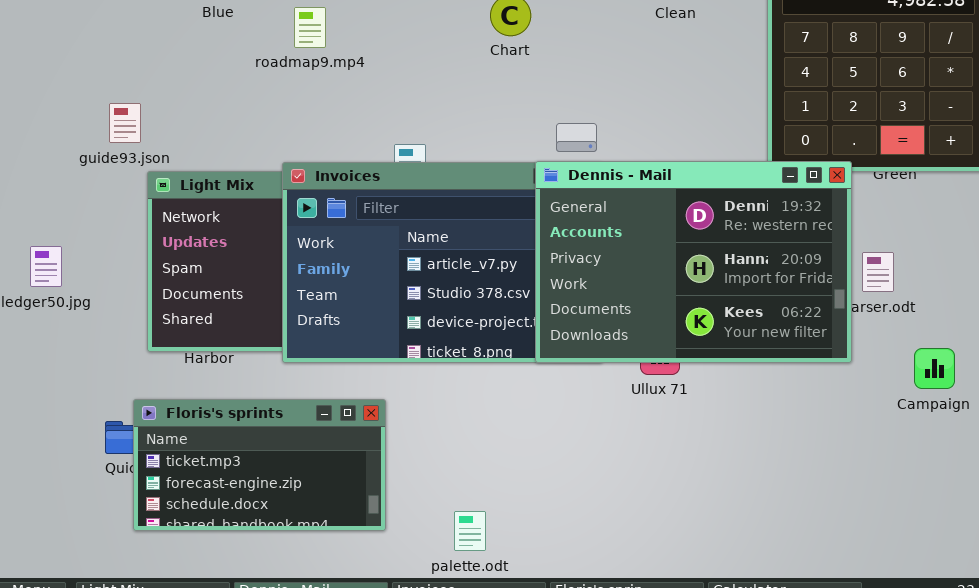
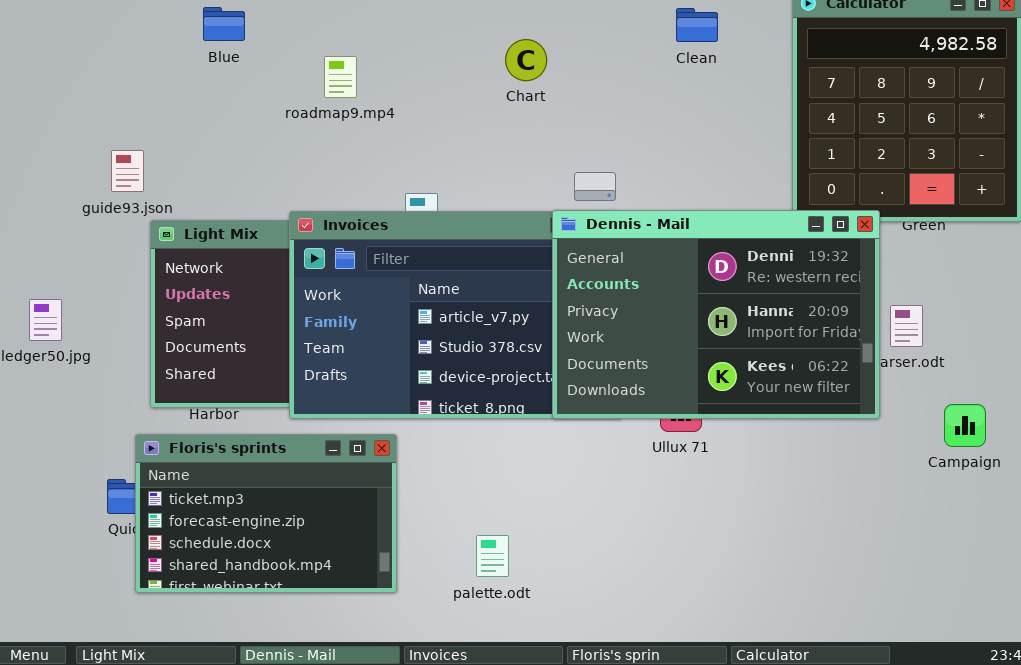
roadmap9.mp4: [294,7,326,48] -> [324,56,357,98], moved
Floris's sprints: [133,399,386,531] -> [135,434,397,593], resized
palette.odt: [454,511,486,551] -> [476,535,509,577], moved

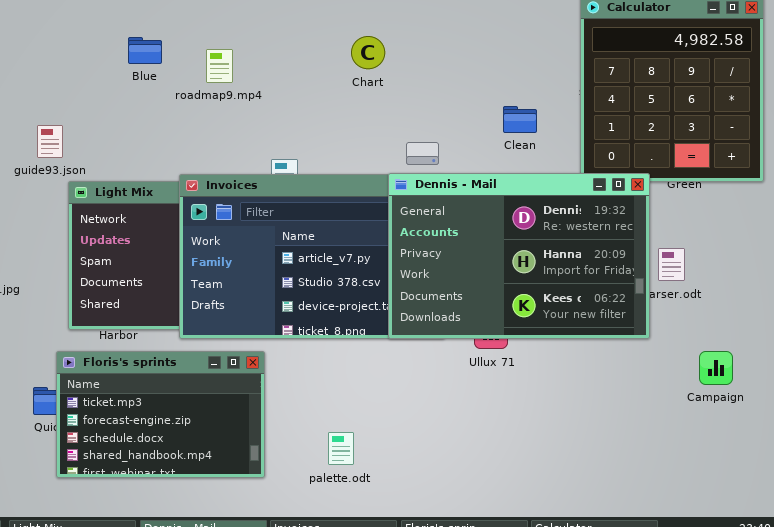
Blue: [203,7,245,41] -> [128,37,162,64], moved
Clean: [676,8,718,42] -> [503,106,537,133], moved
Campaign: [944,404,986,447] -> [699,351,733,385], moved

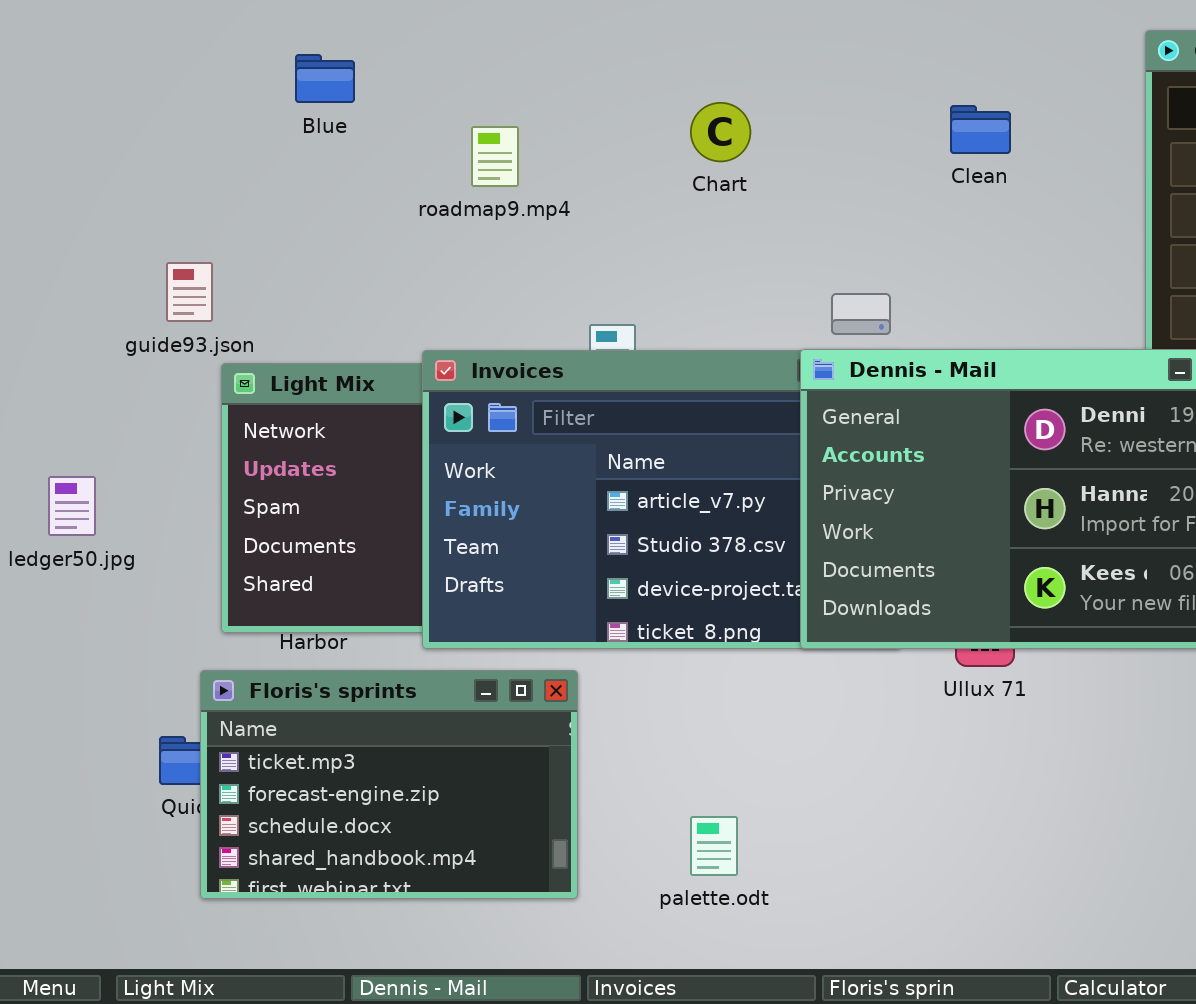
Chart: [351,36,385,69] -> [690,102,751,162], moved
Blue: [128,37,162,64] -> [295,54,355,103], moved
Clean: [503,106,537,133] -> [950,105,1011,154], moved

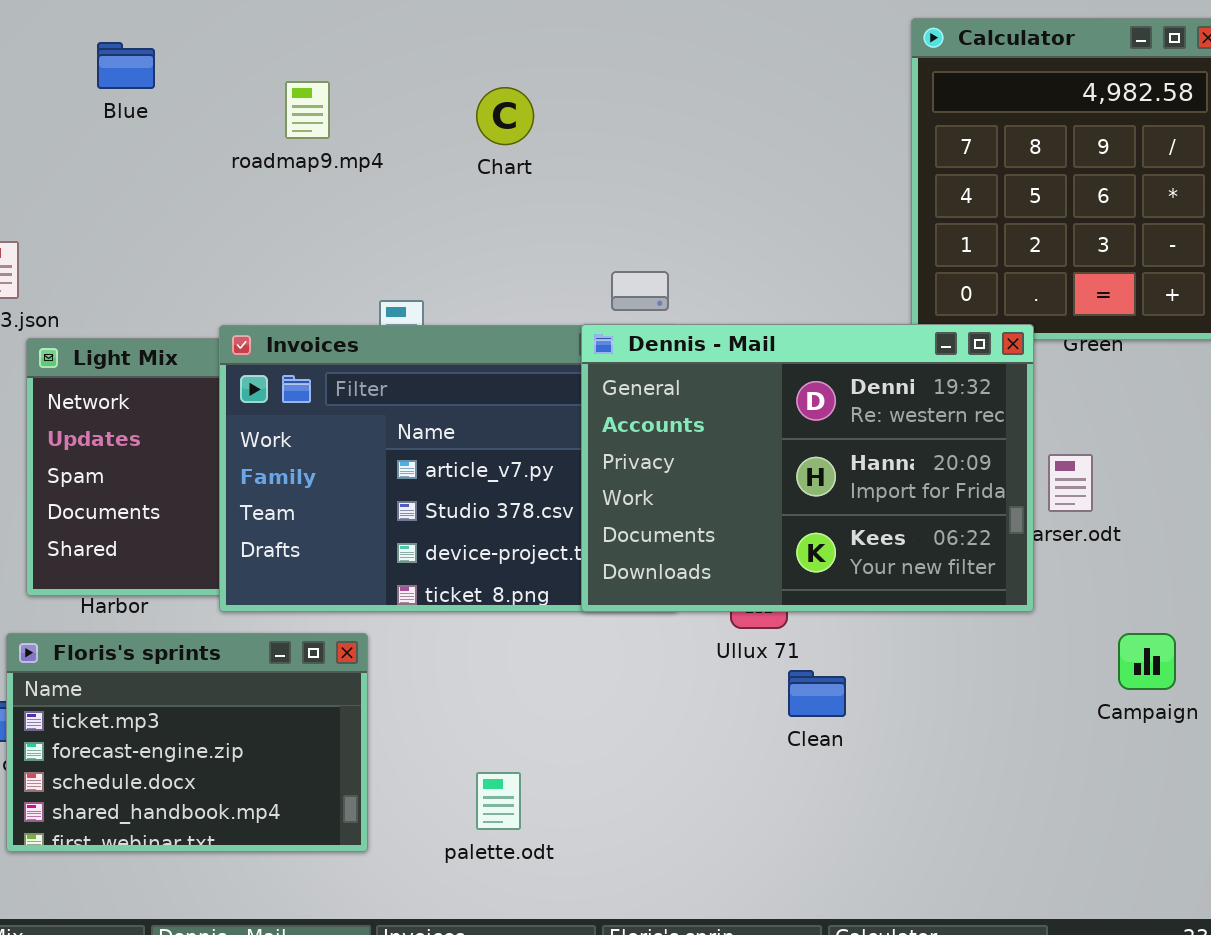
Clean: [950,105,1011,154] -> [788,670,846,717], moved
roadmap9.mp4: [471,126,519,187] -> [285,81,330,139], moved

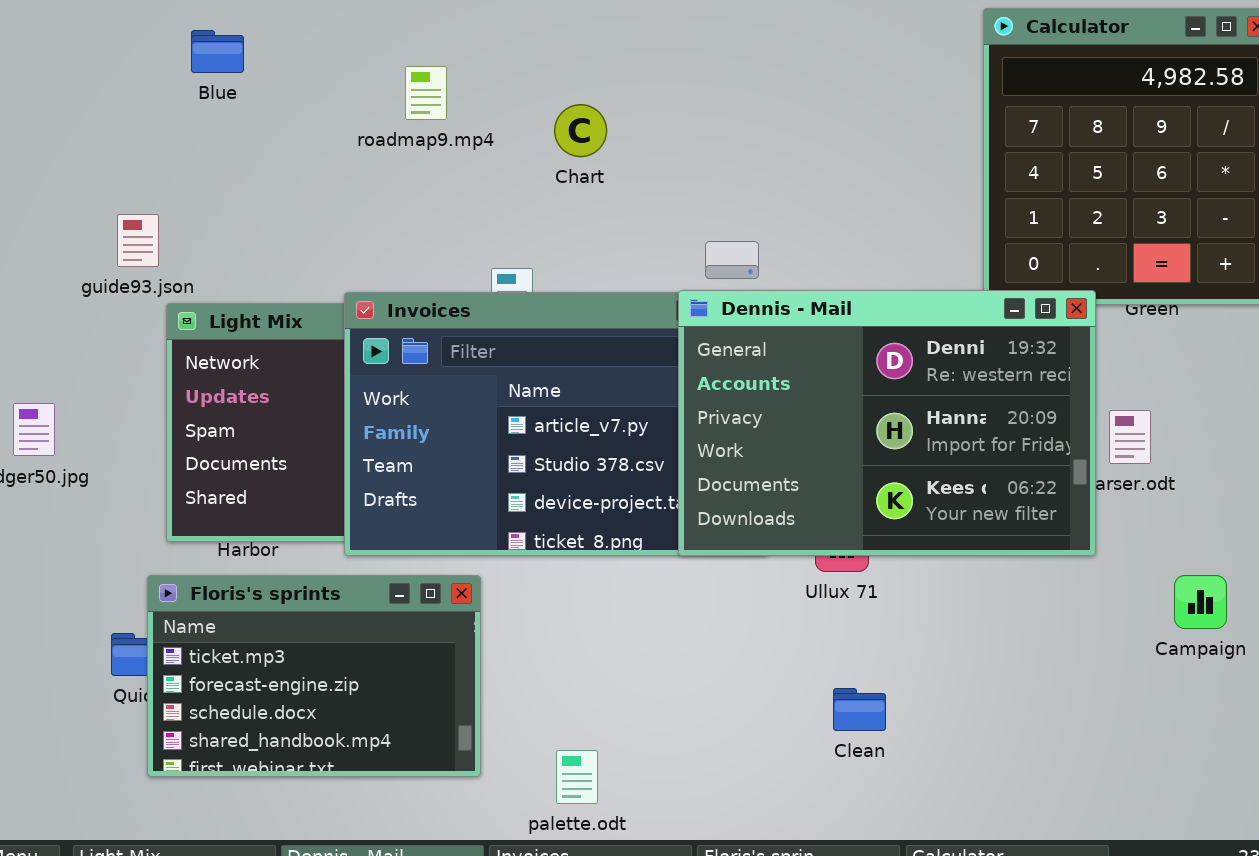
Blue: [97,42,155,89] -> [191,30,244,73], moved
Chart: [476,87,534,145] -> [554,104,607,157], moved
Clean: [788,670,846,717] -> [833,688,886,731], moved
palette.odt: [476,772,521,830] -> [556,750,598,804], moved

